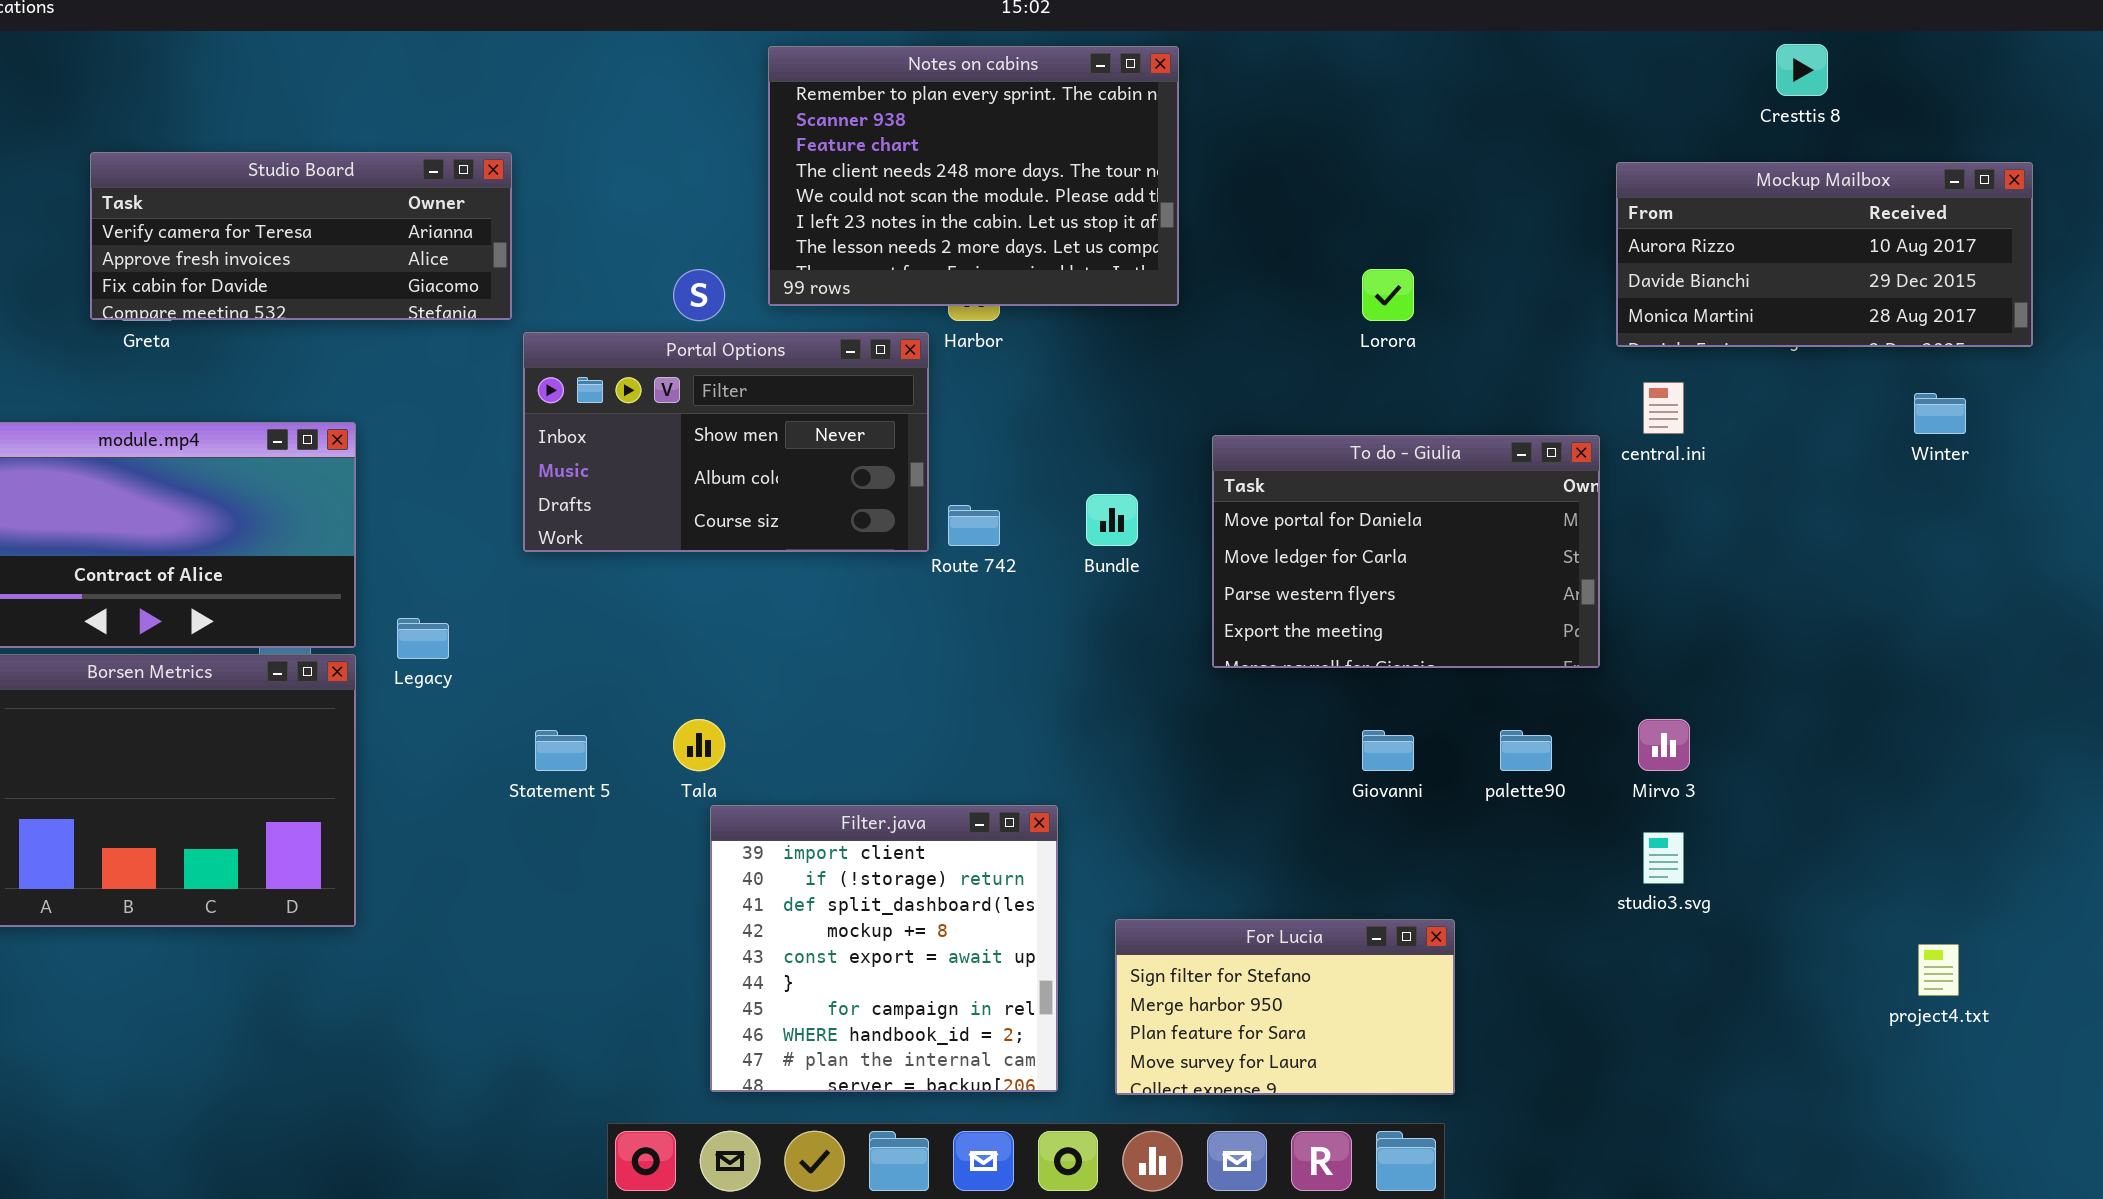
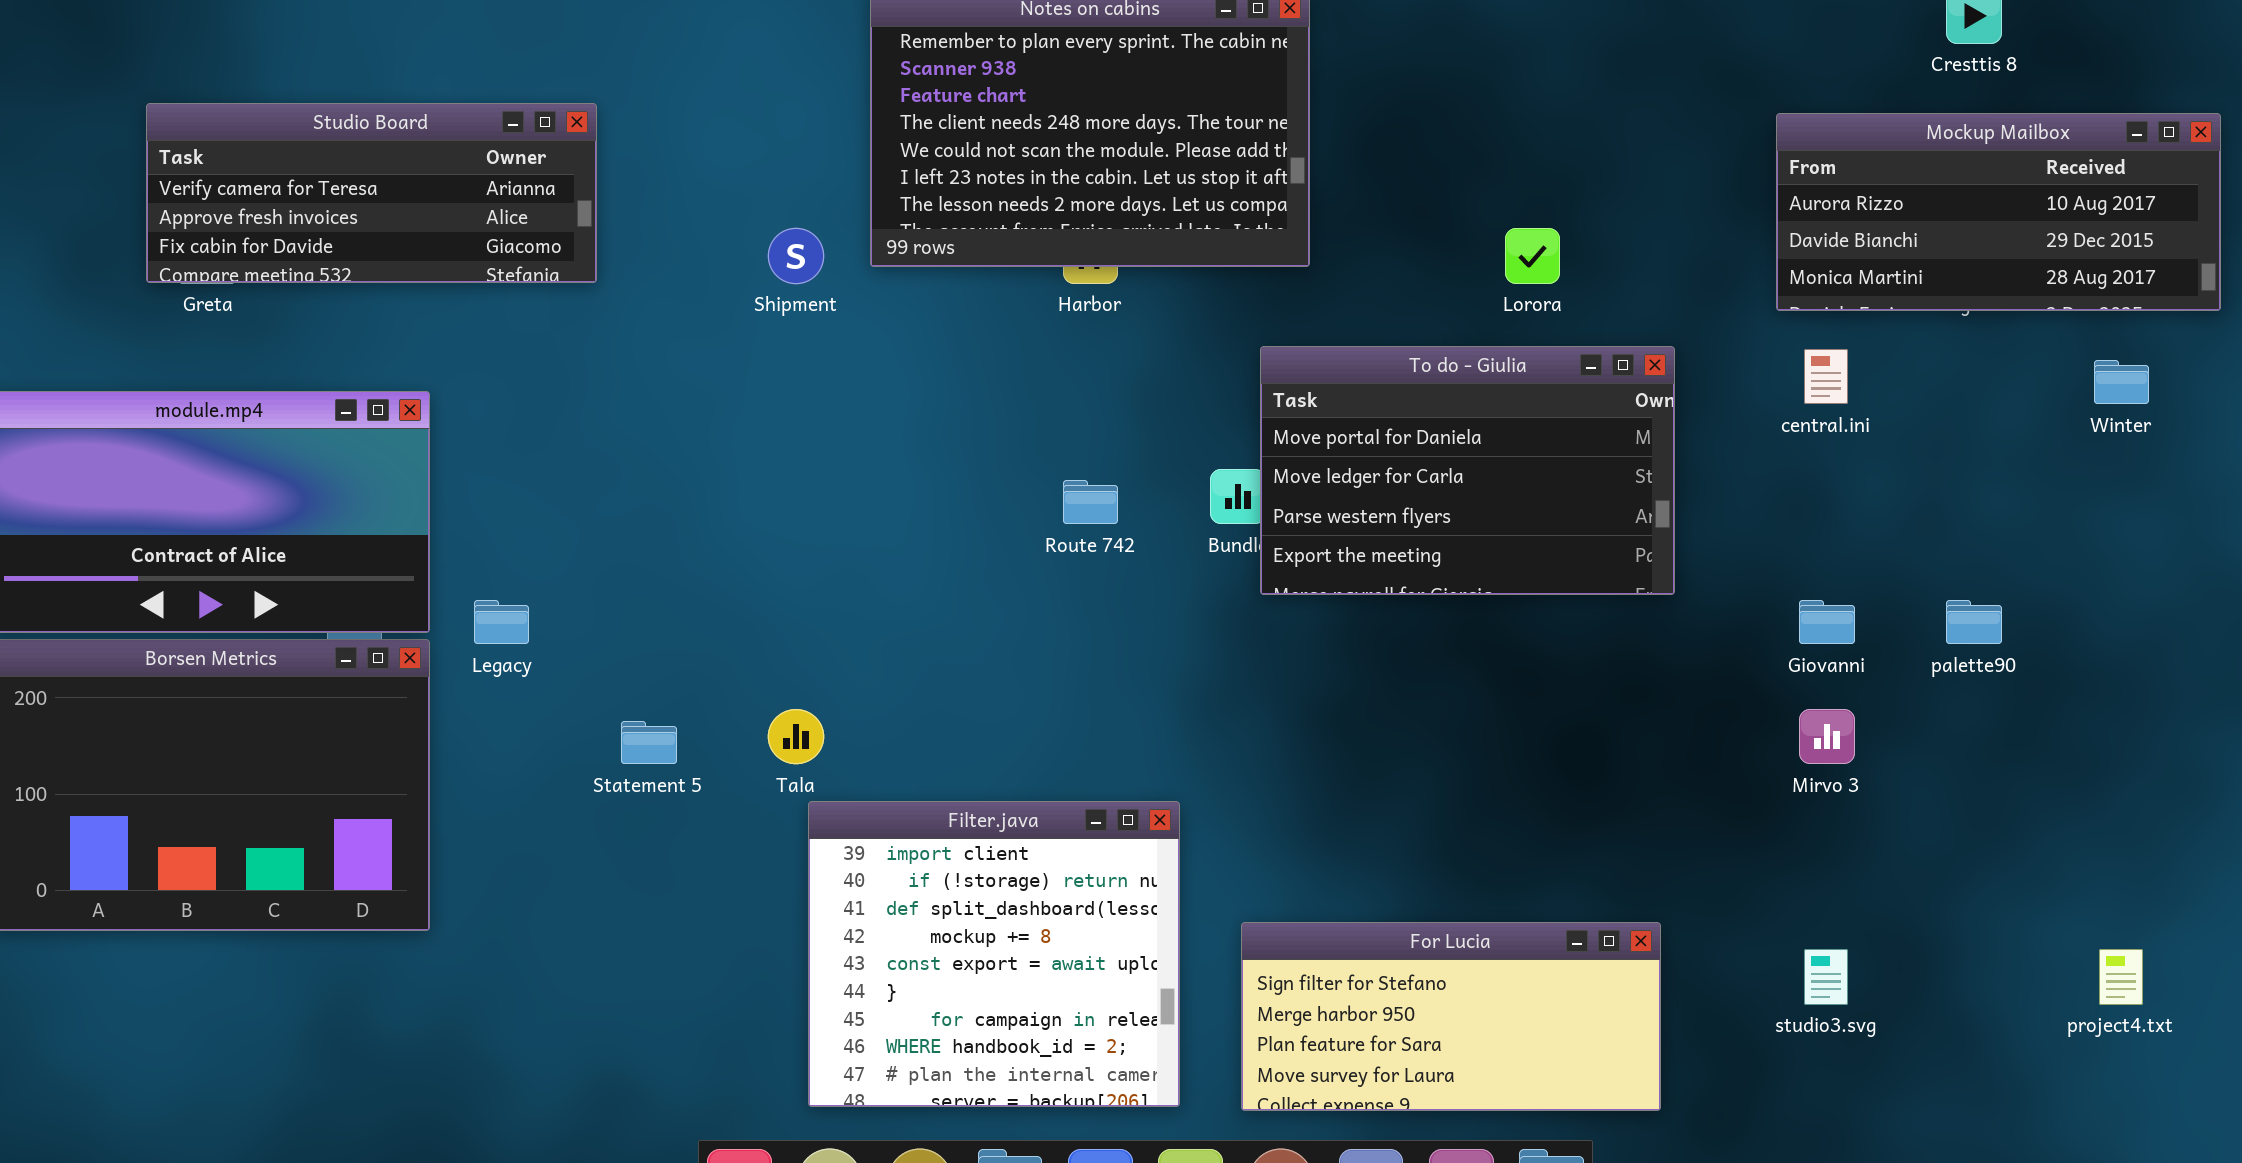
Portal Options: [523,332,929,552] -> none, closed
To do - Giulia: [1212,435,1600,668] -> [1260,346,1675,595], moved
Giovanni: [1362,730,1414,771] -> [1799,600,1855,644], moved
palette90: [1500,730,1552,771] -> [1946,600,2002,644], moved
studio3.svg: [1643,832,1684,884] -> [1804,949,1848,1005], moved
For Lucia: [1115,919,1455,1095] -> [1241,922,1661,1111], resized

